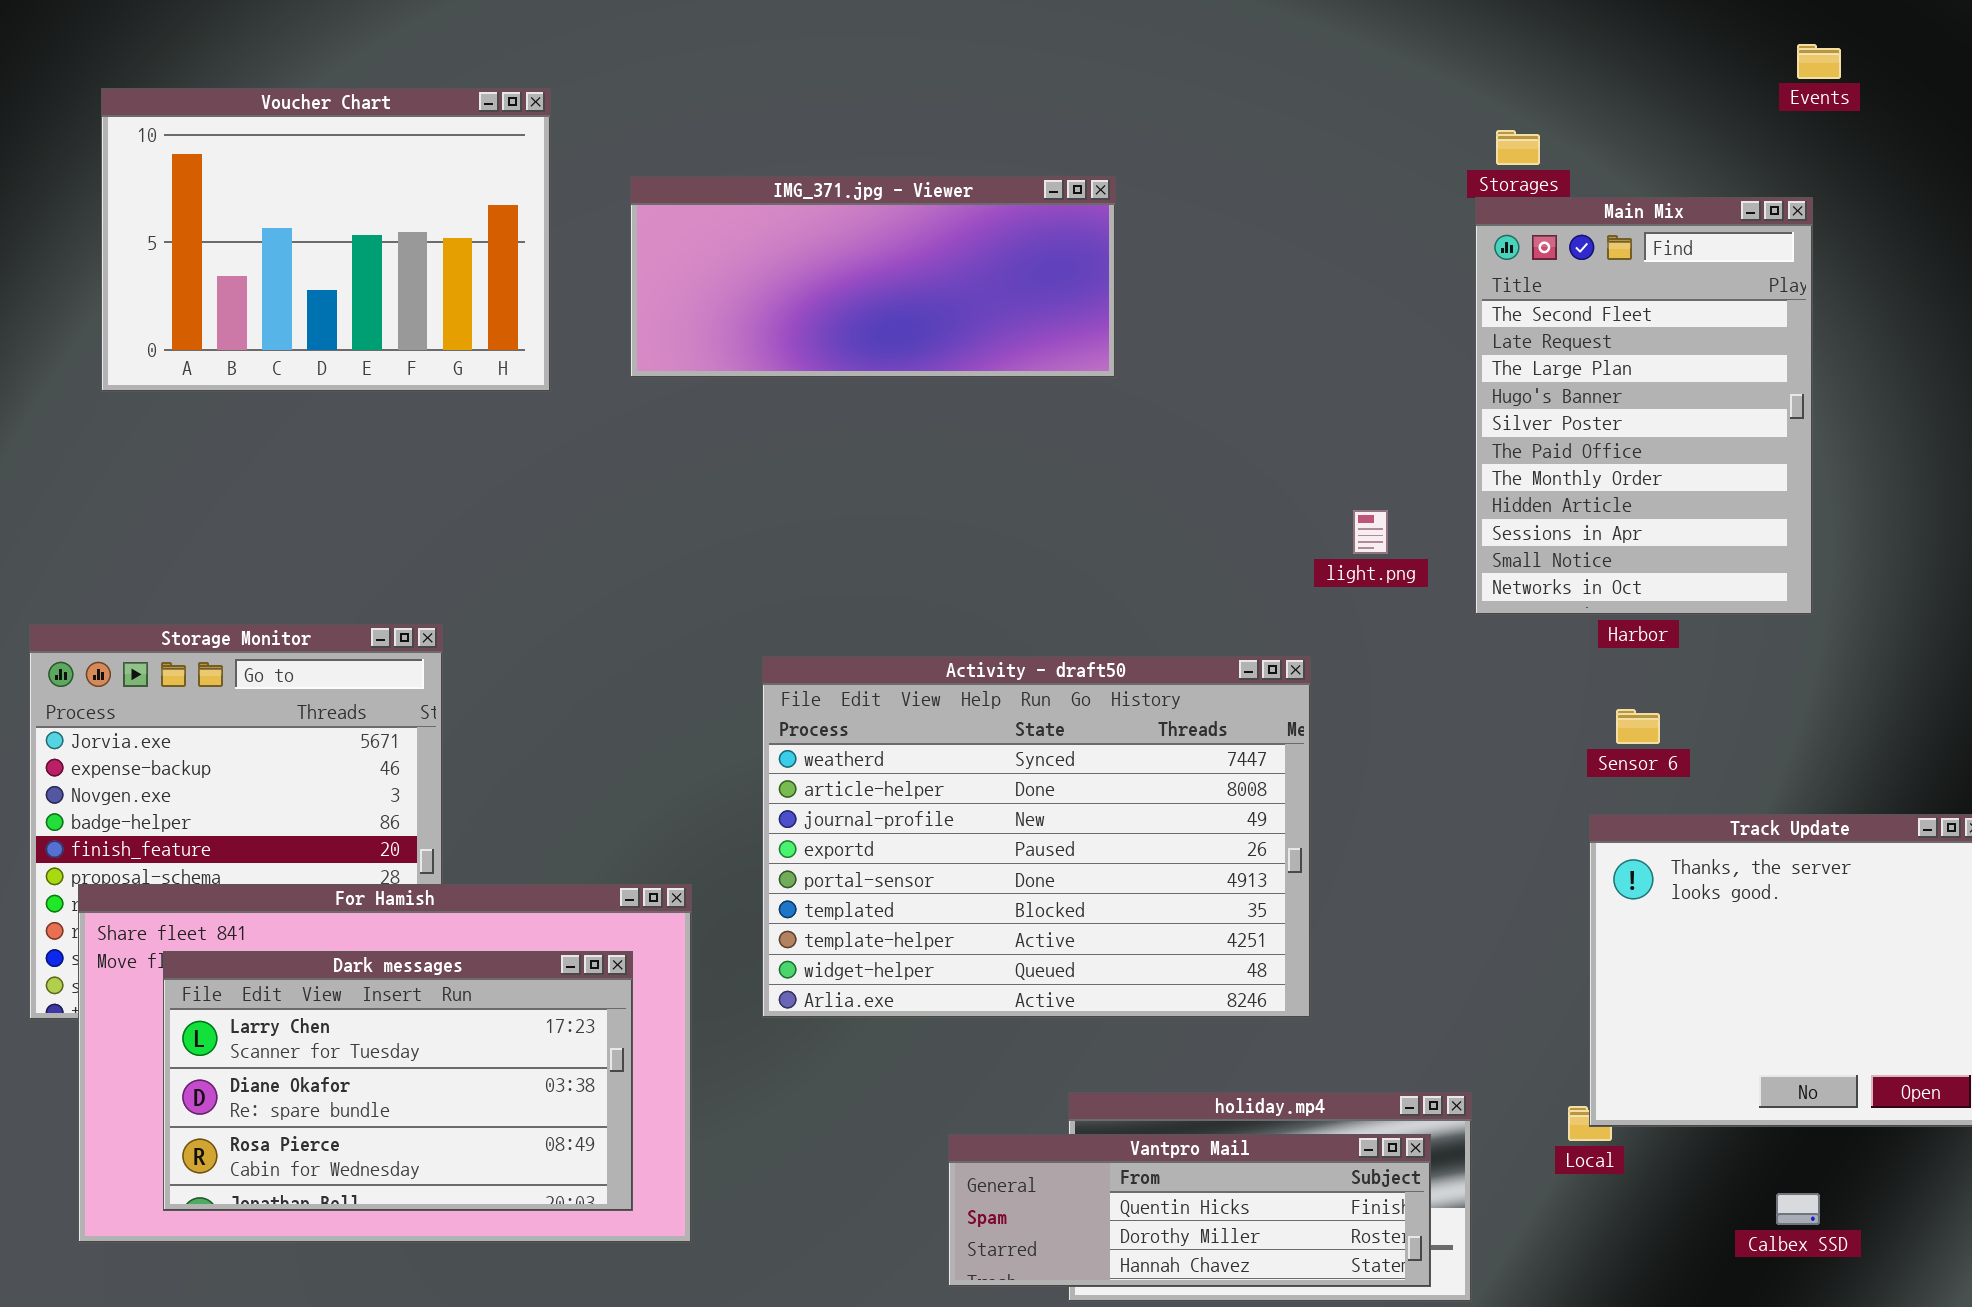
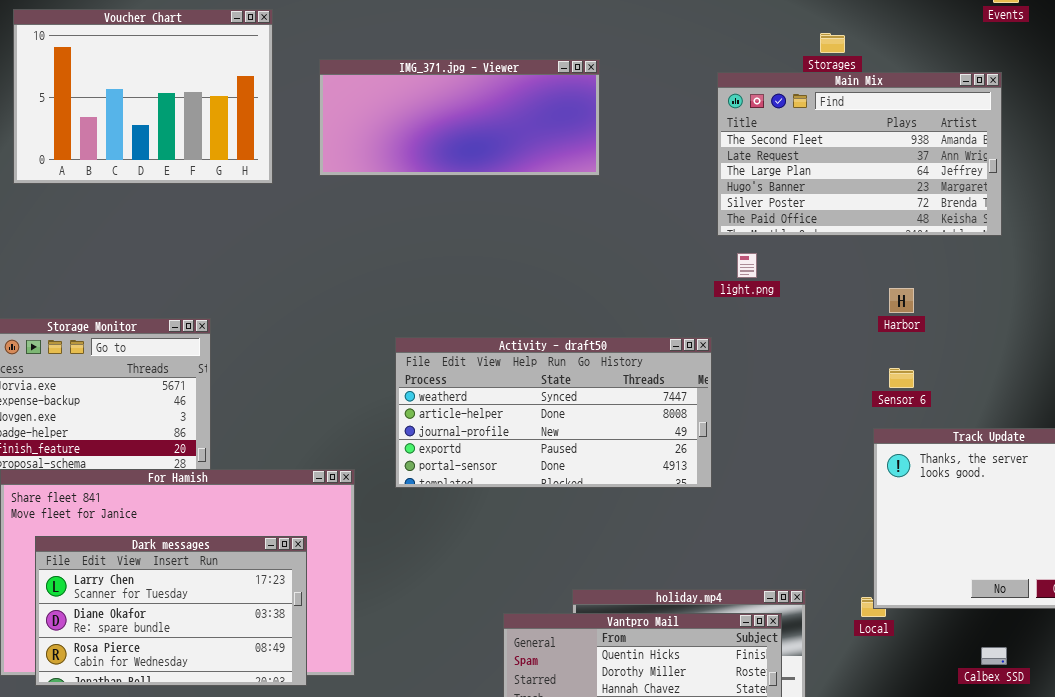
Main Mix: [1475,197,1813,615] -> [717,72,1002,236], resized
Activity - draft50: [762,656,1311,1018] -> [395,337,712,488], resized
Dark messages: [163,951,633,1211] -> [35,536,307,686], moved

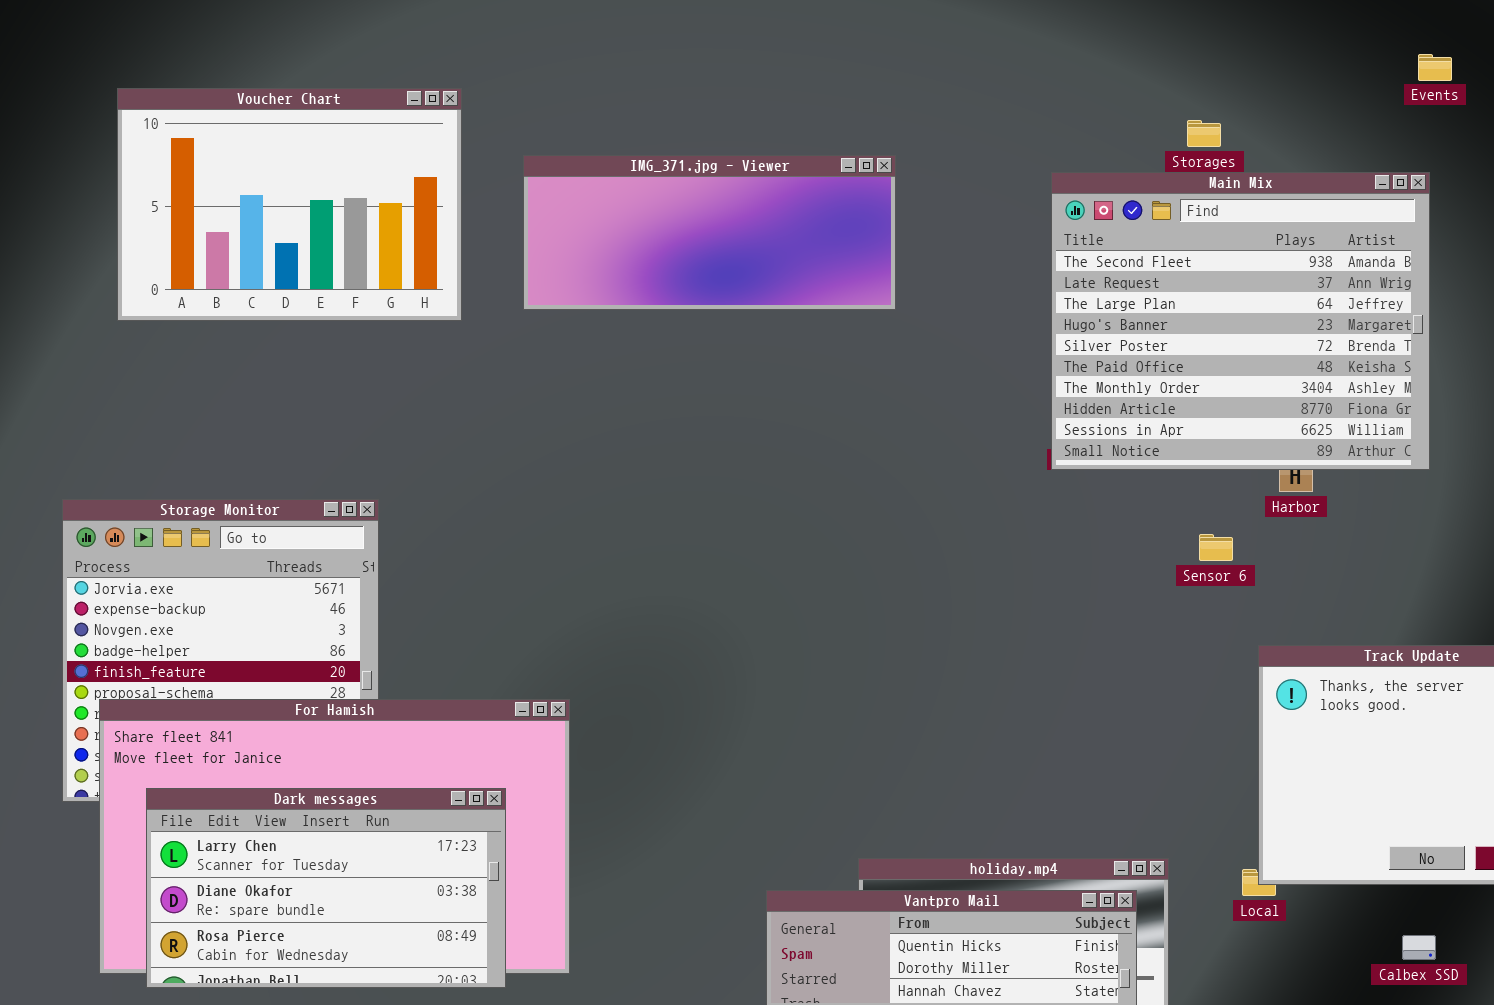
Main Mix: [717,72,1002,236] -> [1051,172,1430,470], resized
Activity - draft50: [395,337,712,488] -> none, closed
Sensor 6: [889,368,914,388] -> [1199,534,1233,561], moved

